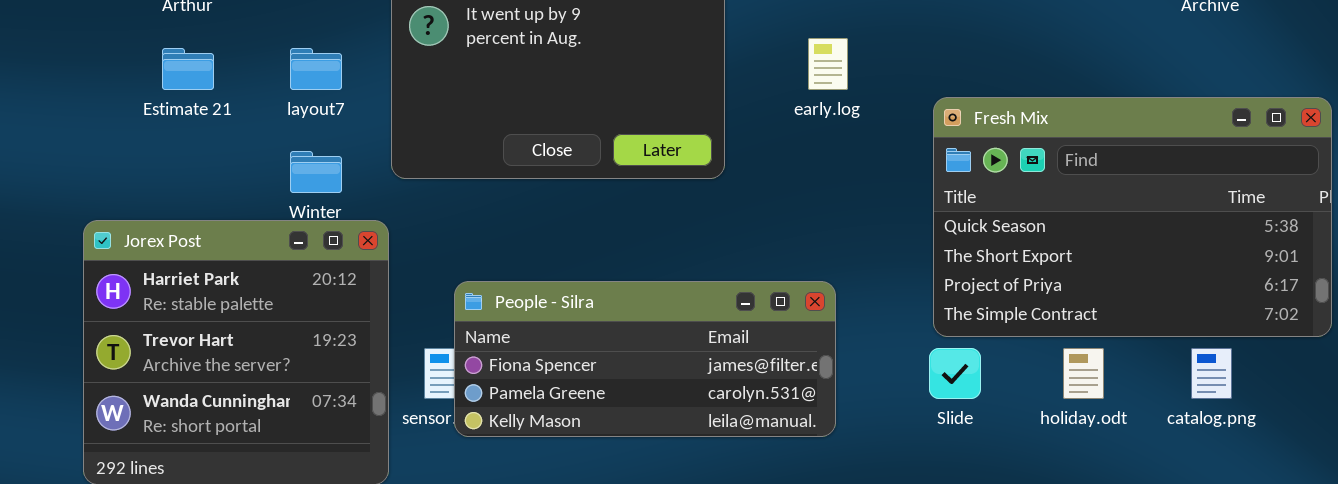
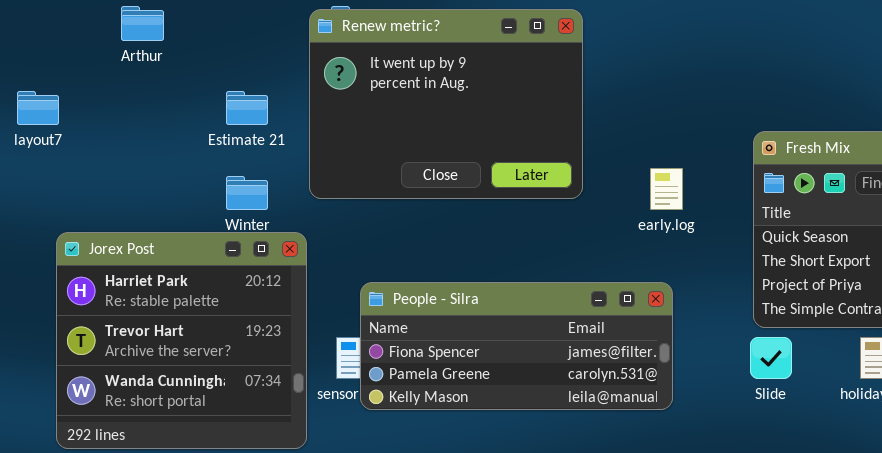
early.log: [808,38,848,90] -> [650,168,683,210], moved
Estimate 21: [162,48,214,90] -> [226,91,268,125], moved
layout7: [290,48,342,90] -> [17,91,59,125], moved

